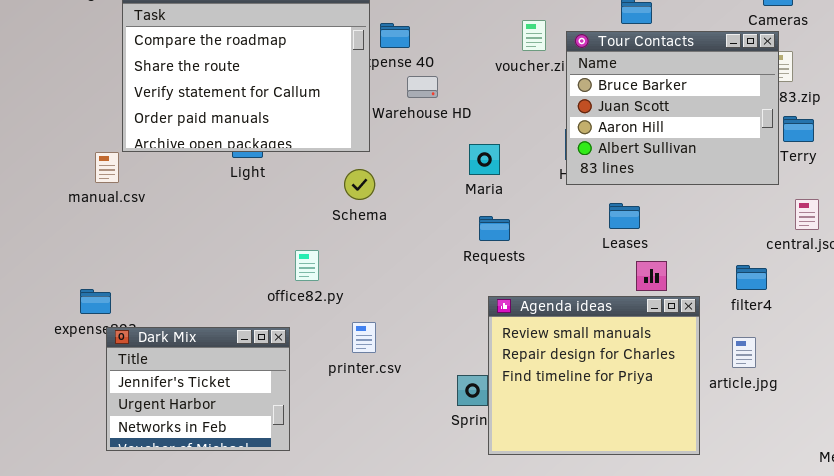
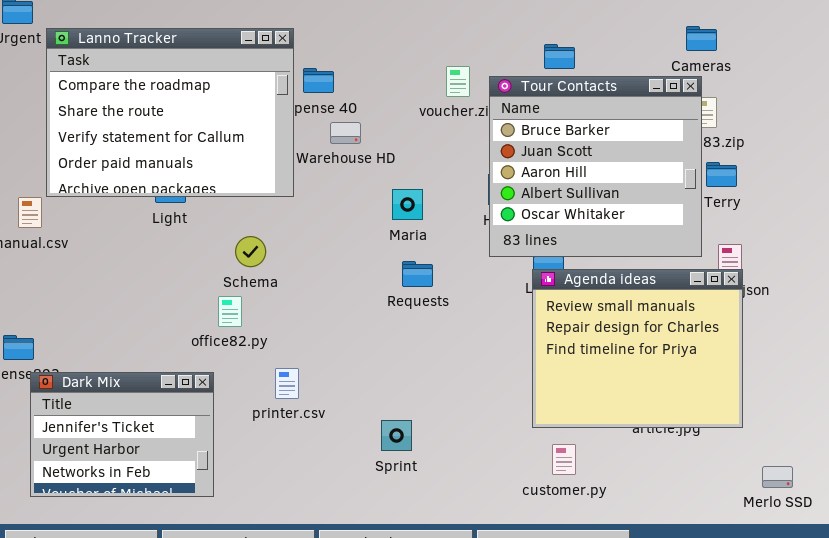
Tour Contacts: [566,31,779,185] -> [489,76,702,257], resized
Schema: [344,169,375,200] -> [235,236,266,267], moved
Agenda ideas: [488,296,700,455] -> [532,269,743,428], moved

